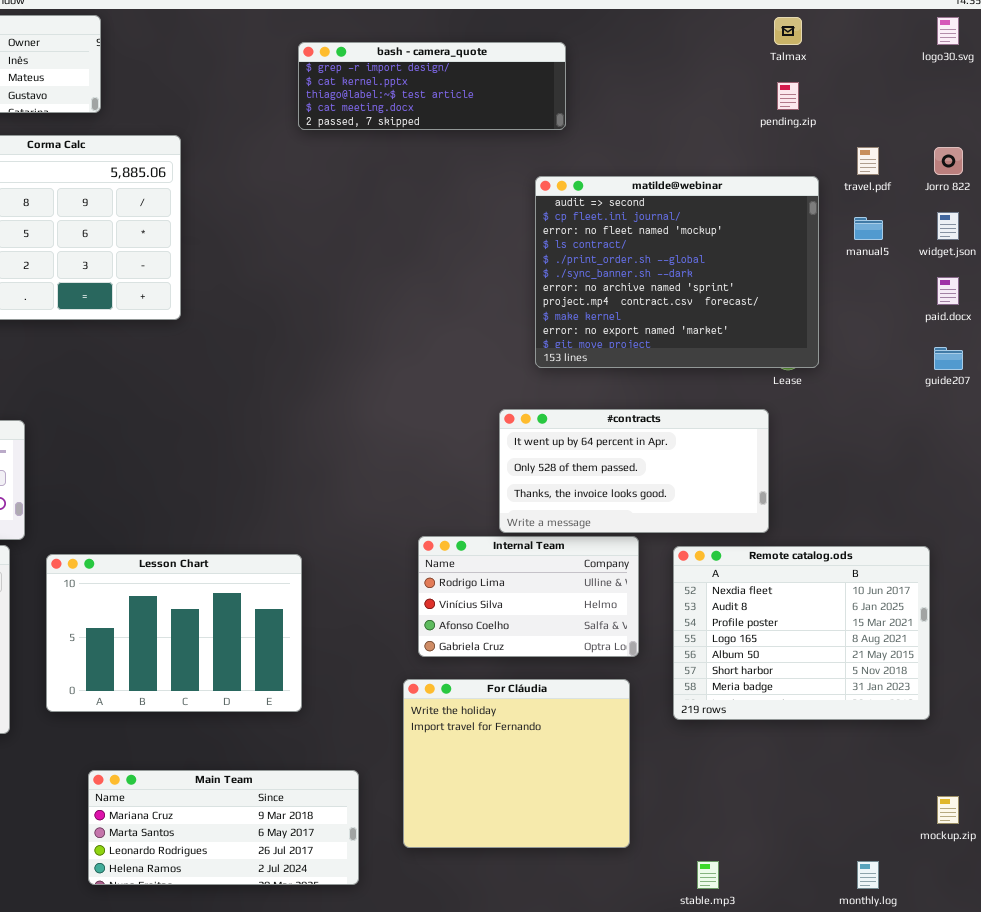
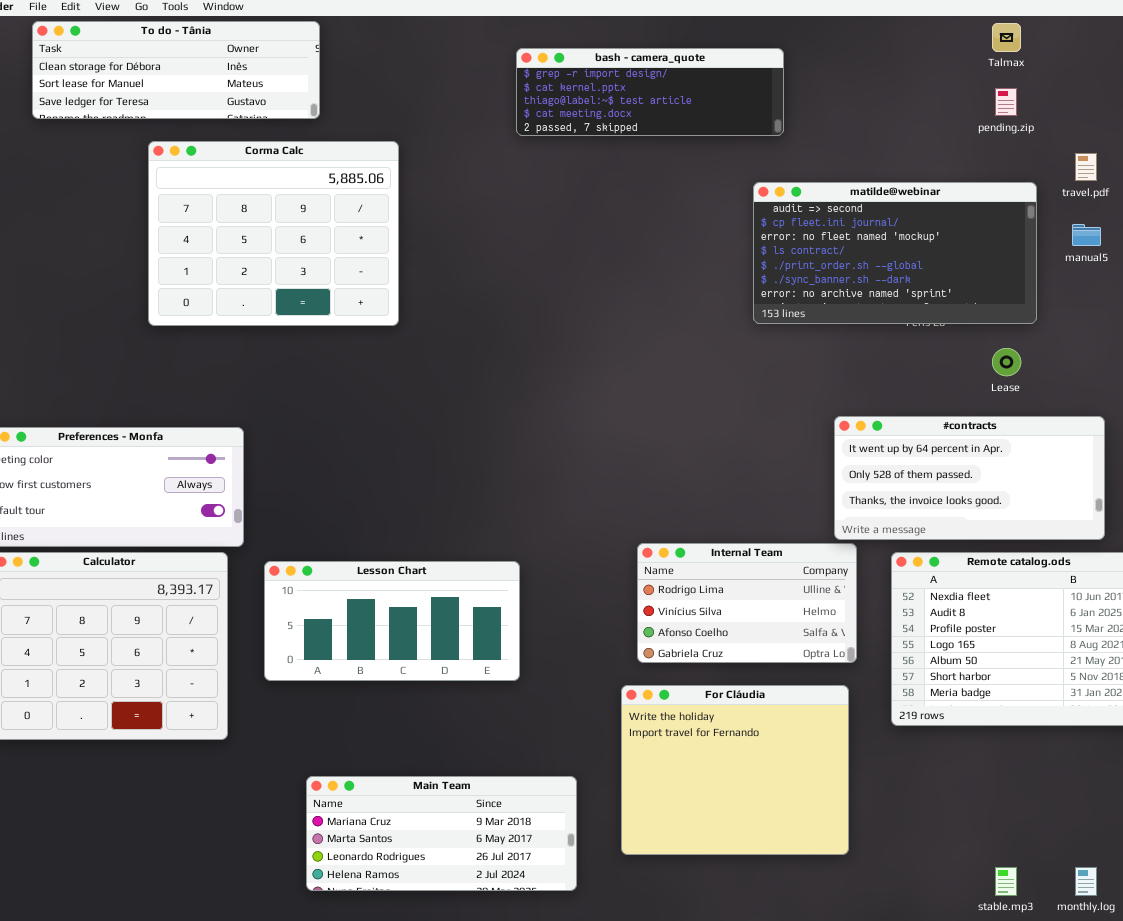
matilde@webinar: [535,176,819,368] -> [753,182,1037,324], resized
#contracts: [499,409,769,533] -> [834,416,1105,540], moved
Lesson Chart: [46,554,302,712] -> [264,561,520,681], resized
stable.mp3: [697,861,719,889] -> [995,867,1017,896], moved

